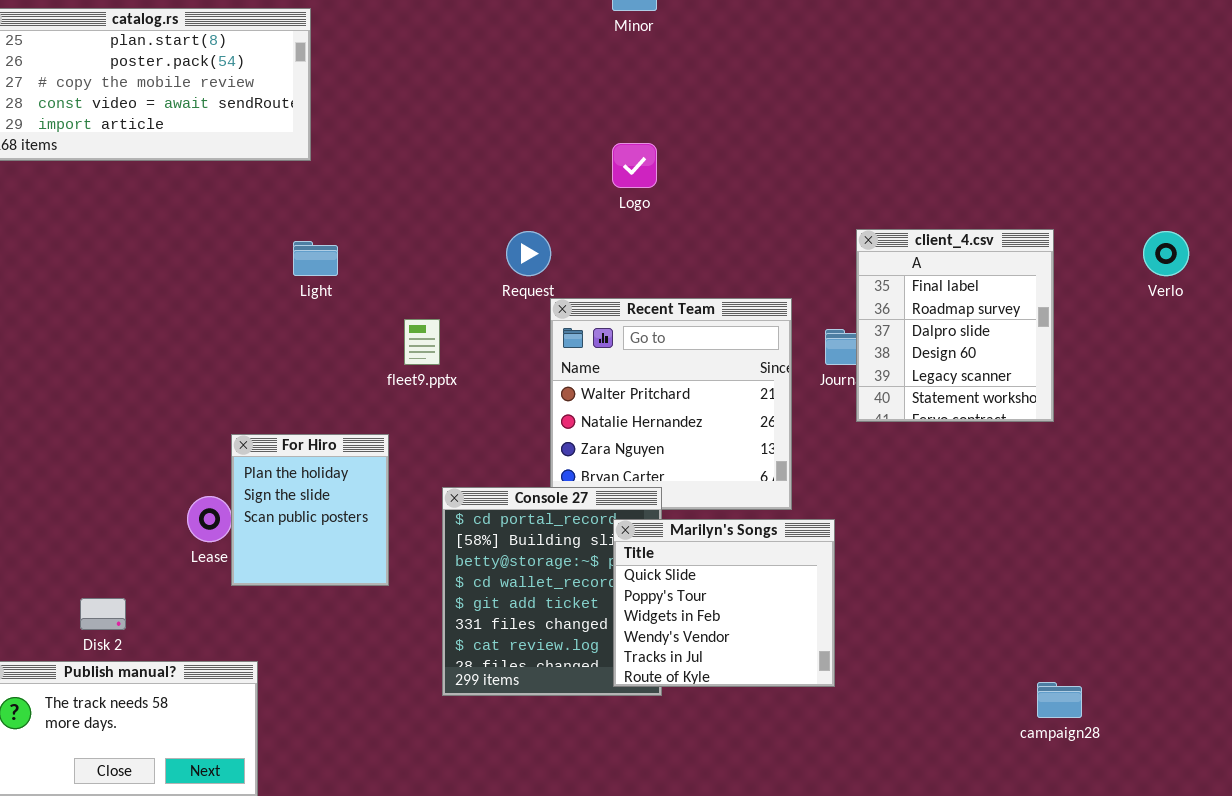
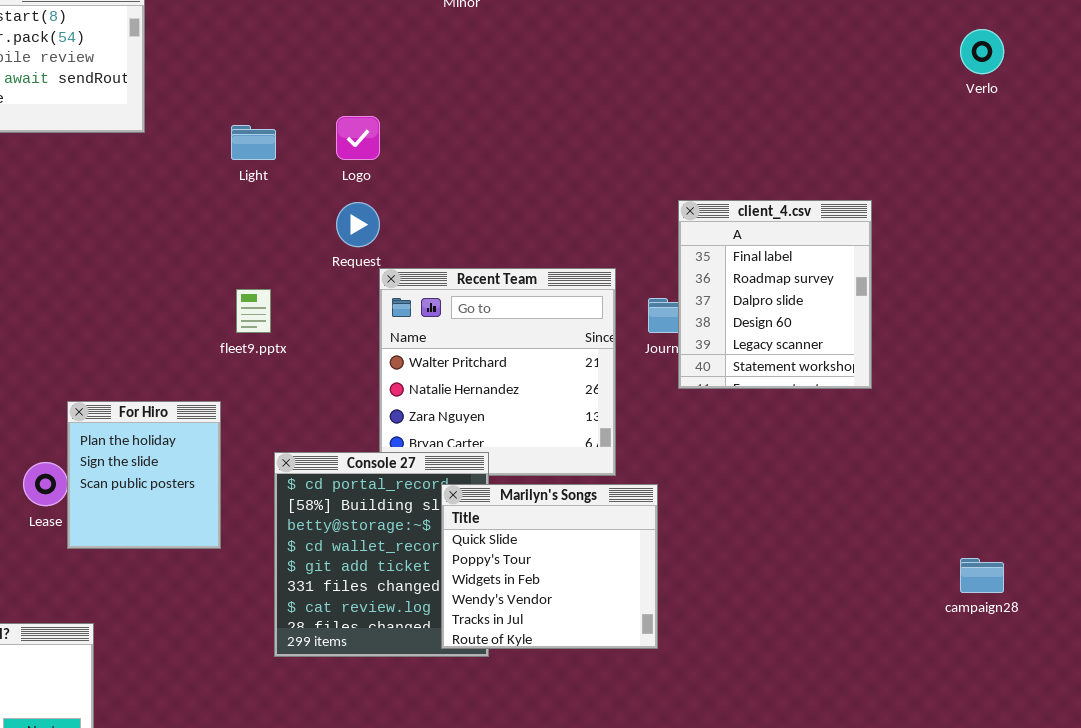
Logo: [612,143,657,188] -> [336,116,380,160], moved
Verlo: [1143,231,1189,276] -> [960,29,1004,74], moved
Light: [293,241,338,276] -> [231,125,276,160], moved
campaign28: [1037,682,1082,718] -> [960,558,1004,593], moved

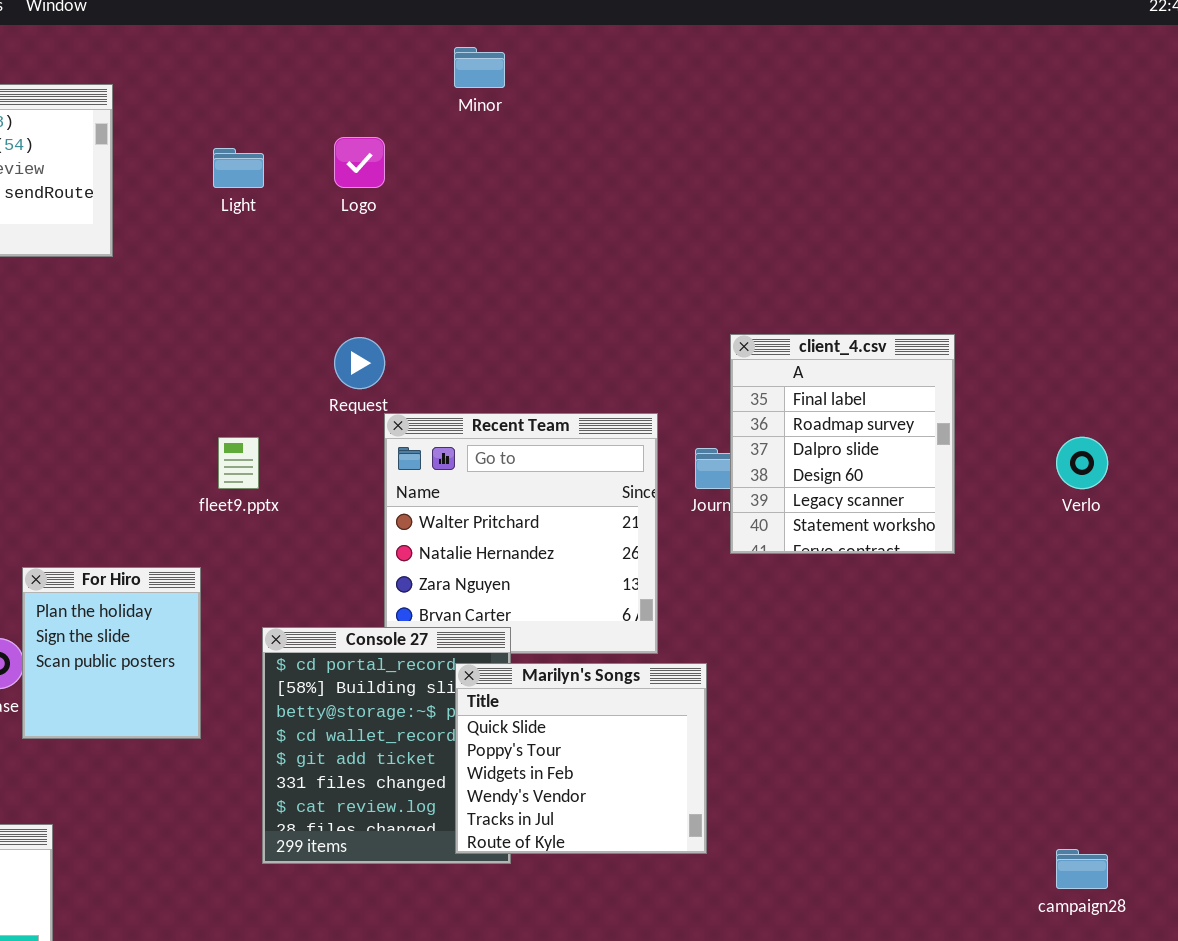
Verlo: [960,29,1004,74] -> [1056,437,1108,489], moved
Logo: [336,116,380,160] -> [334,137,385,188], moved
Light: [231,125,276,160] -> [213,148,264,188], moved
campaign28: [960,558,1004,593] -> [1056,849,1108,889], moved

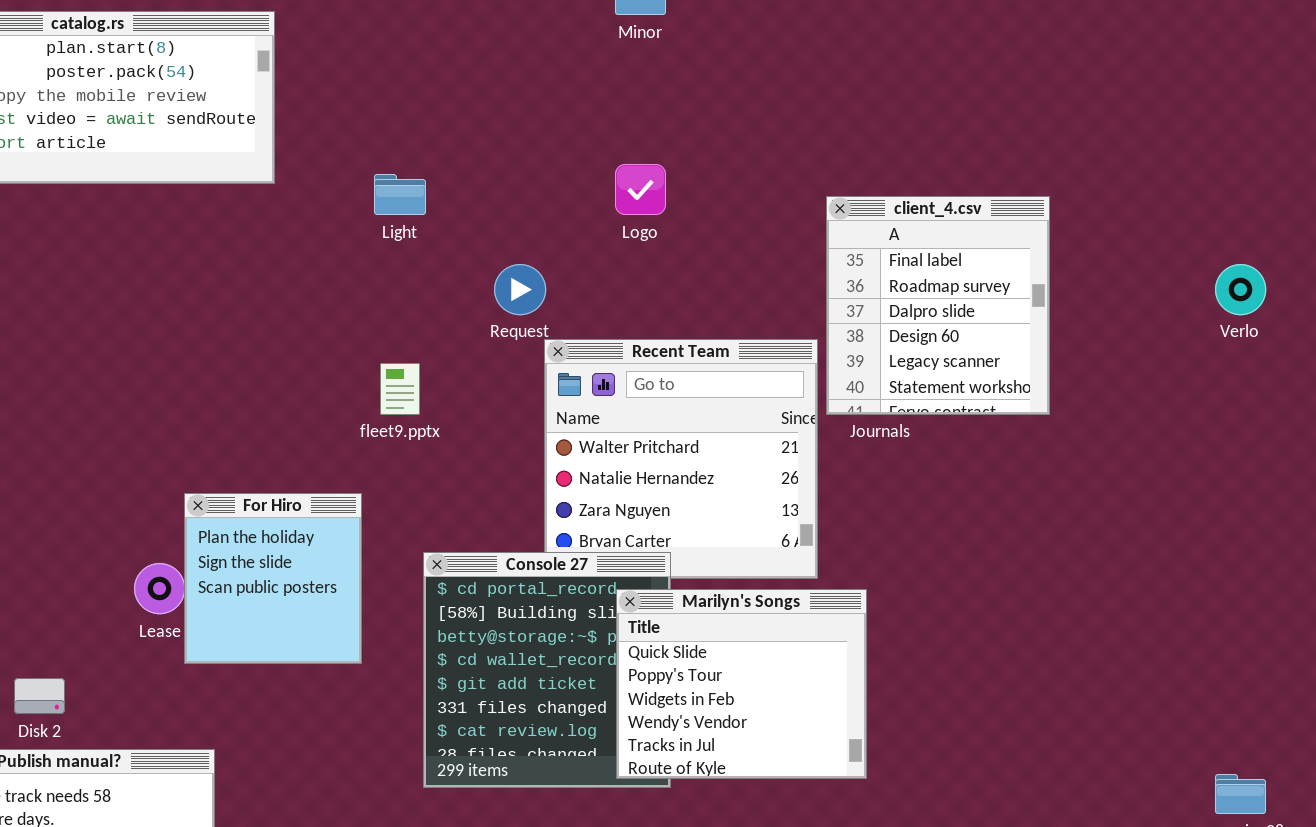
Logo: [334,137,385,188] -> [615,164,666,215], moved
Light: [213,148,264,188] -> [374,174,426,215], moved
client_4.csv: [730,334,955,554] -> [826,196,1050,415], moved
Verlo: [1056,437,1108,489] -> [1215,264,1266,315], moved

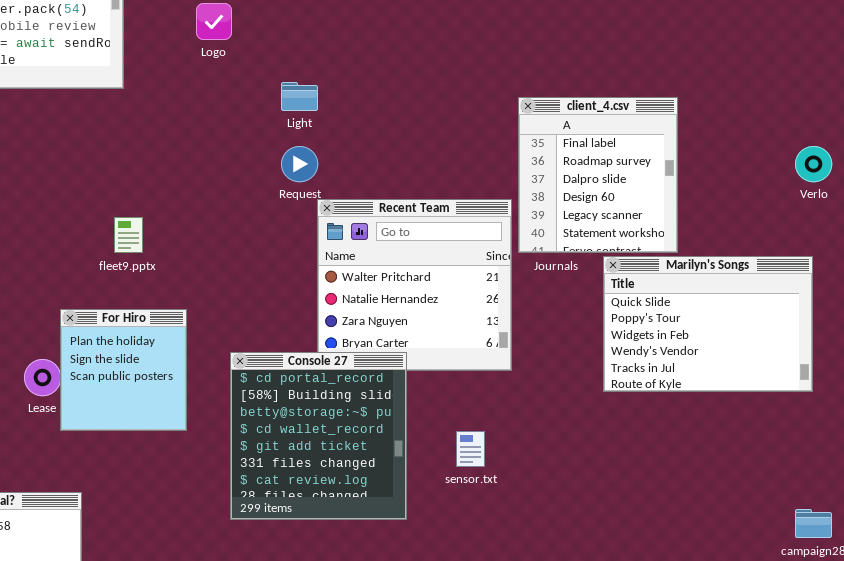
Logo: [615,164,666,215] -> [196,3,232,40], moved
Light: [374,174,426,215] -> [281,82,318,111], moved
fleet9.pptx: [380,363,420,415] -> [114,217,143,253], moved
Marilyn's Songs: [616,589,867,779] -> [603,256,813,392], moved, resized

